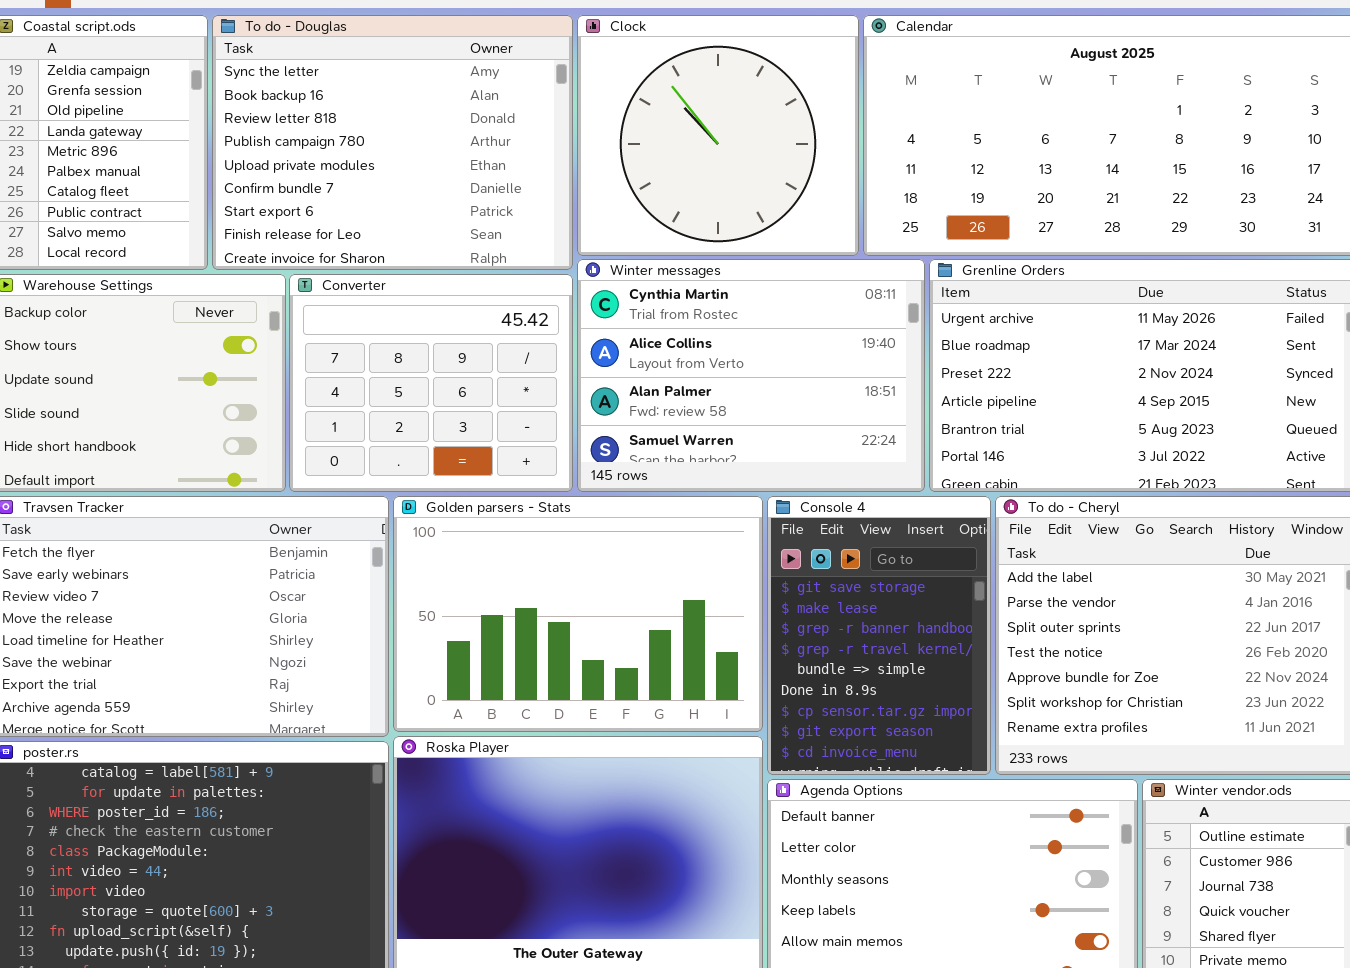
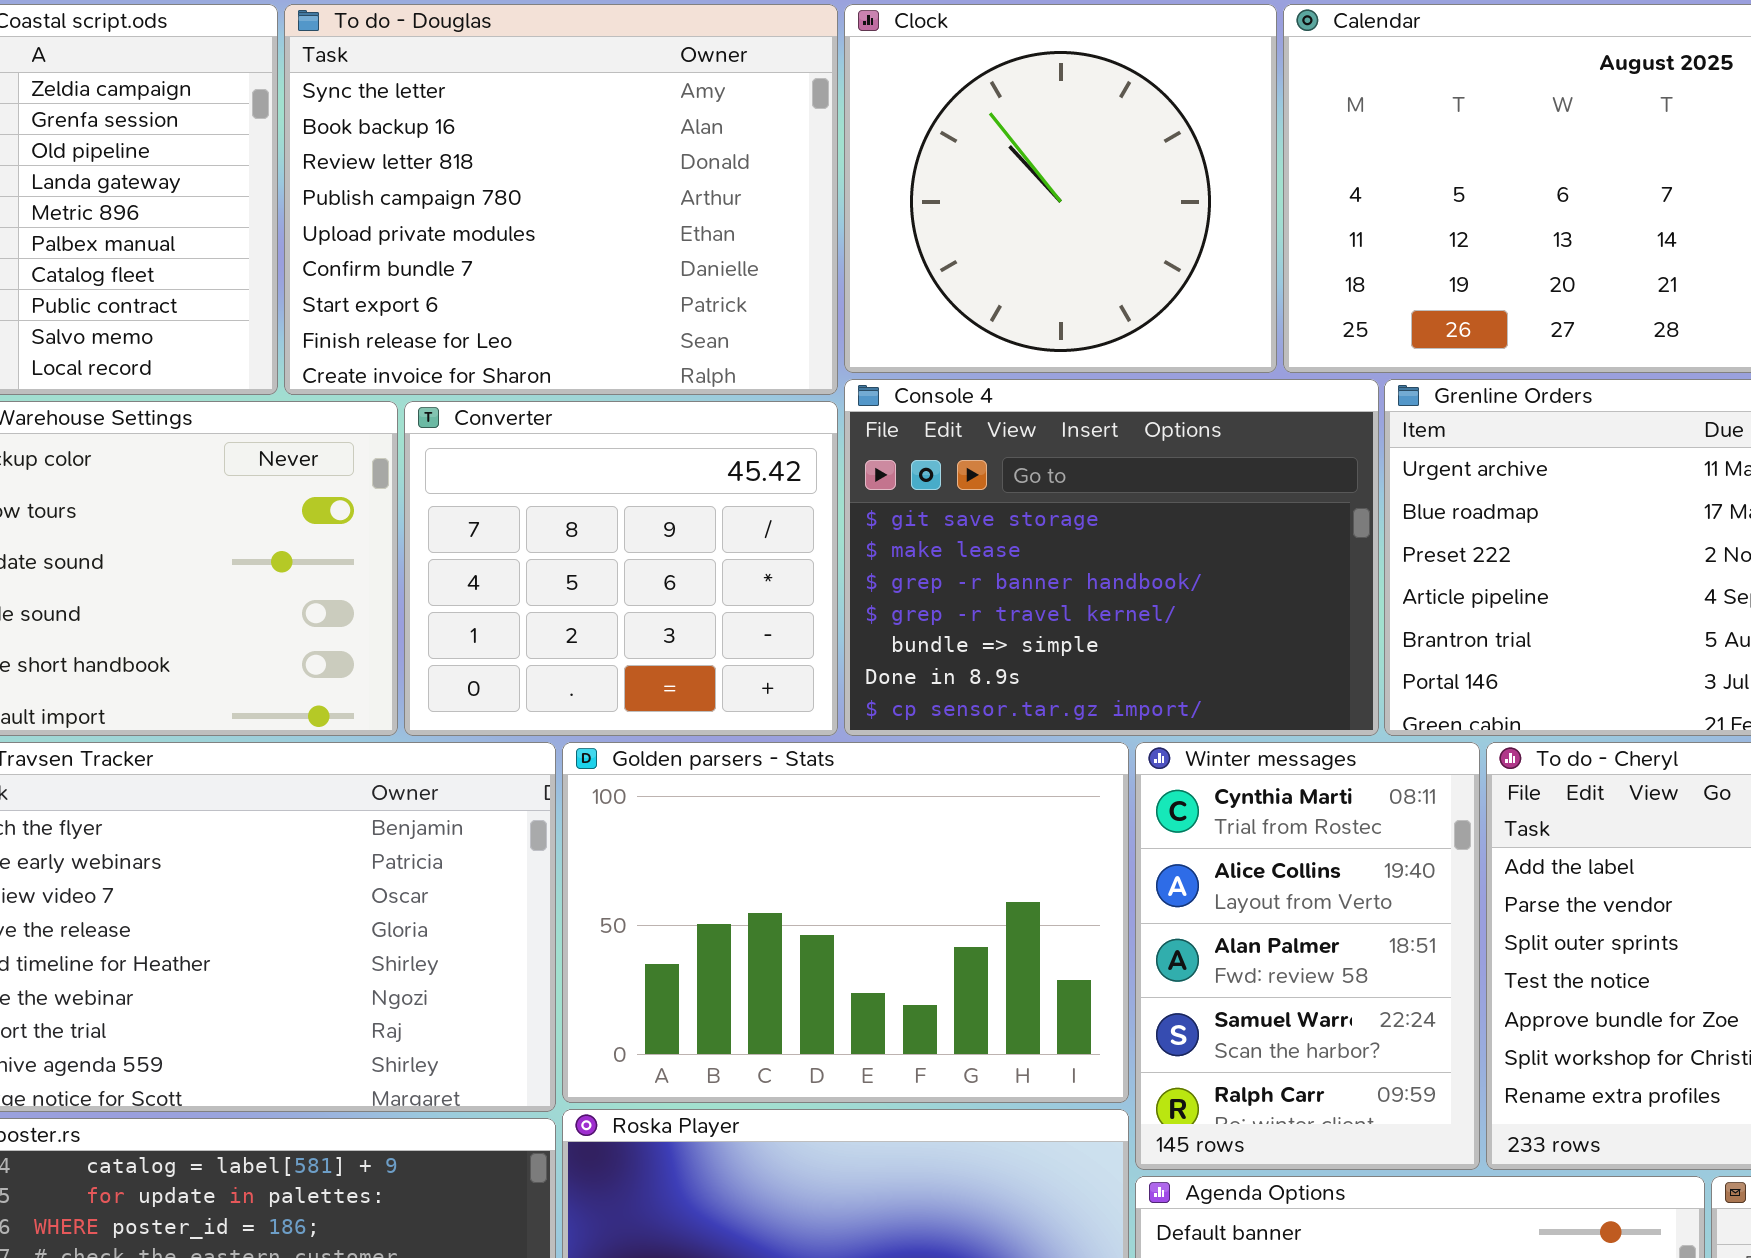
Winter messages: [577,259,925,492] -> [1135,742,1480,1170], moved, resized
Console 4: [767,496,991,775] -> [844,379,1379,736], moved, resized

